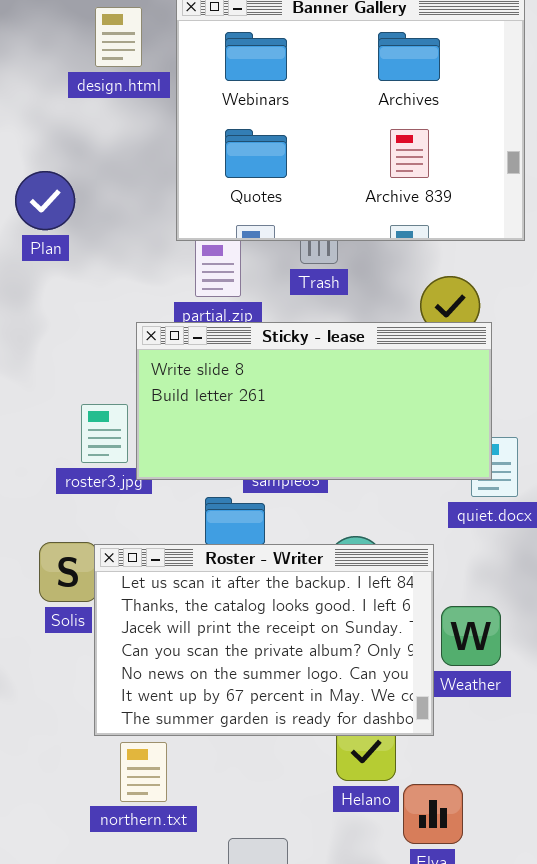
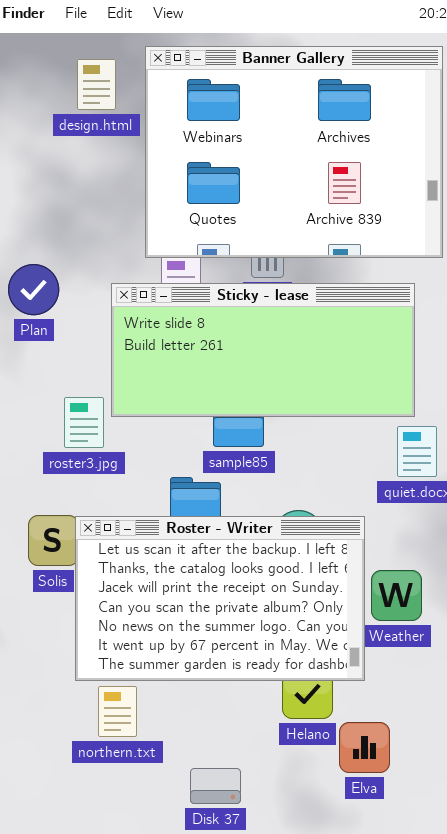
Plan: [15,171,75,230] -> [8,264,59,315], moved
Sticky - lease: [136,322,492,480] -> [111,283,415,417], moved

